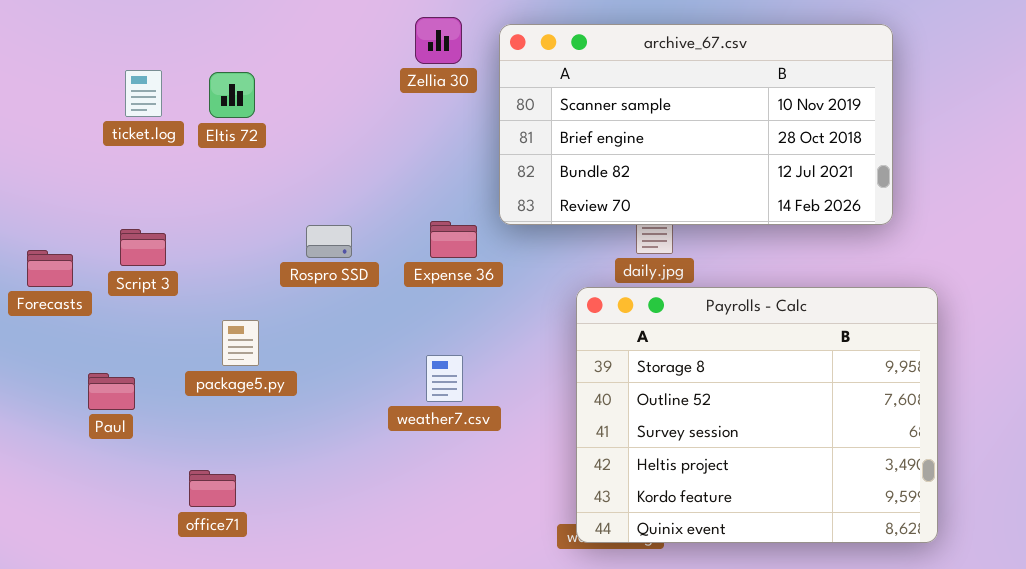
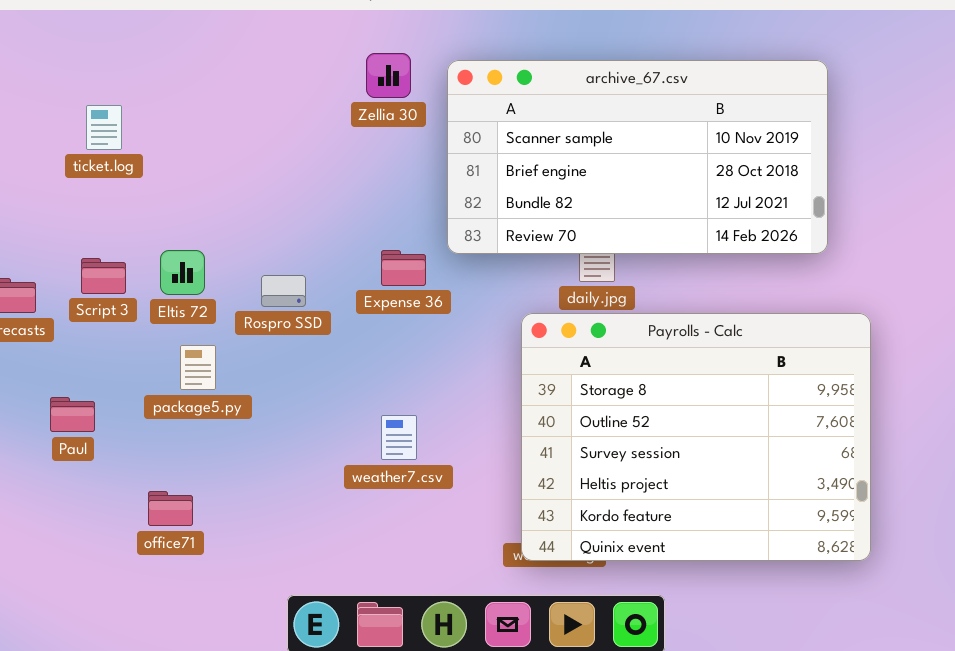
Eltis 72: [209,72,255,118] -> [160,250,205,295], moved
Rospro SSD: [306,225,352,258] -> [261,275,306,307], moved
weather7.csv: [426,355,463,402] -> [381,415,417,460], moved

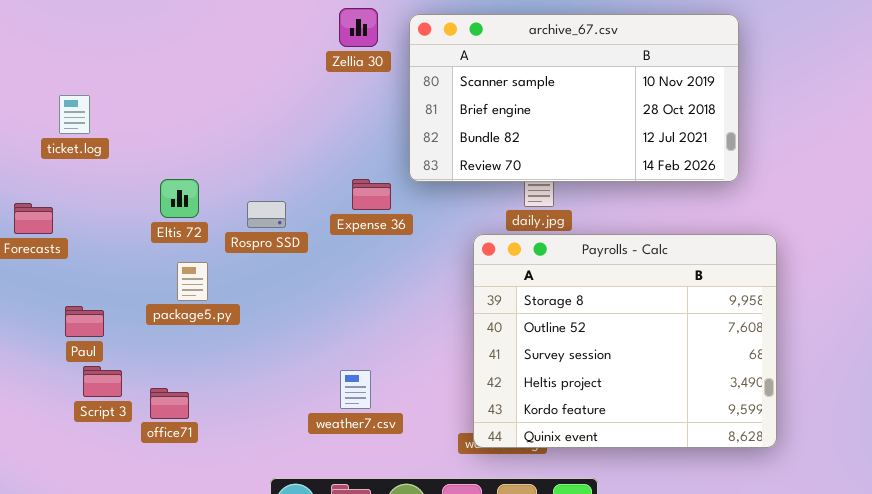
ticket.log: [86,105,122,150] -> [59,95,90,134], moved
Script 3: [81,258,126,294] -> [83,366,122,397], moved
weather7.csv: [381,415,417,460] -> [340,370,371,409], moved

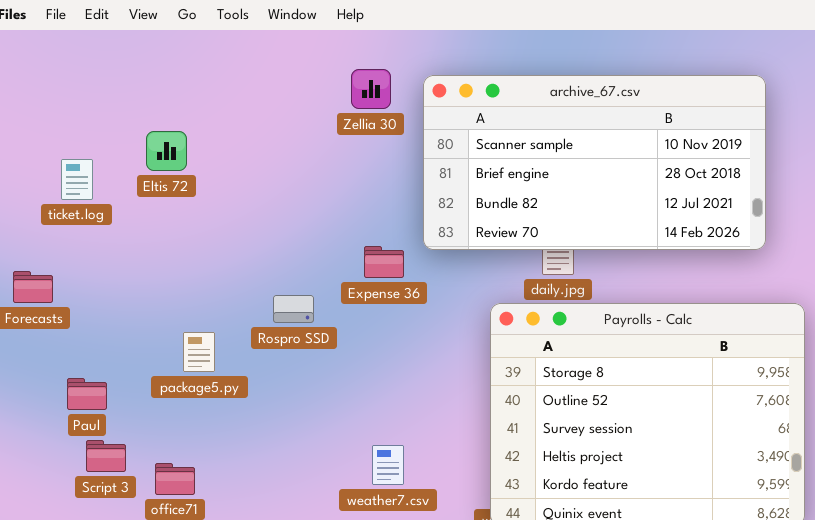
Eltis 72: [160,179,199,218] -> [146,131,187,171], moved
Rospro SSD: [247,201,286,228] -> [273,295,314,323], moved
weather7.csv: [340,370,371,409] -> [372,445,404,485], moved

